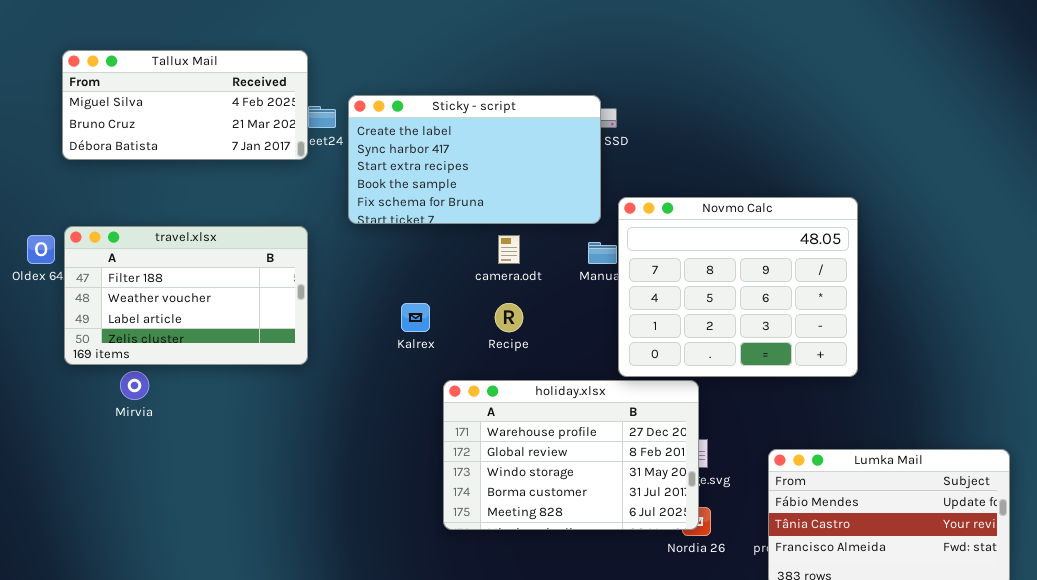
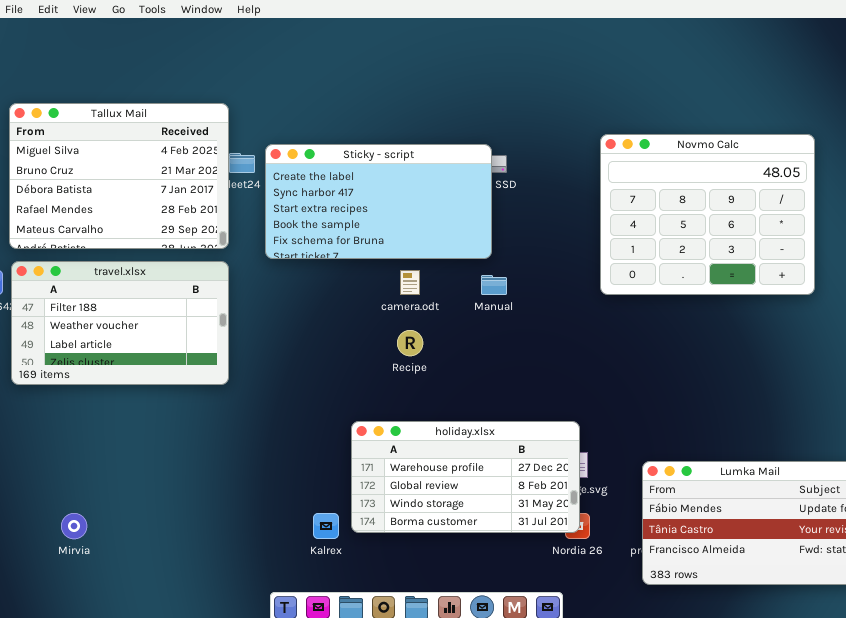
Tallux Mail: [62,50,308,160] -> [9,103,229,249], resized
Novmo Calc: [618,197,858,377] -> [600,134,815,295], moved
Kalrex: [401,303,430,332] -> [313,513,339,539], moved
Mirvia: [120,371,149,400] -> [61,513,87,539], moved
holiday.xlsx: [443,380,699,530] -> [351,421,580,533], resized

